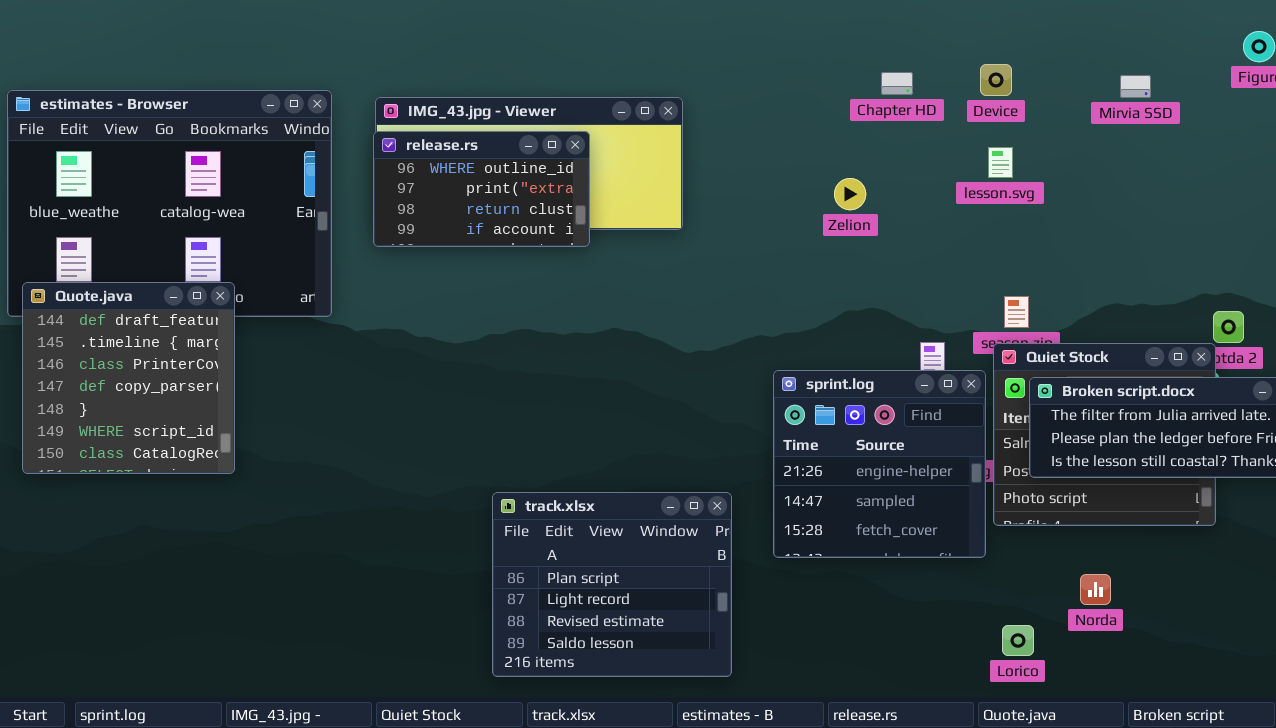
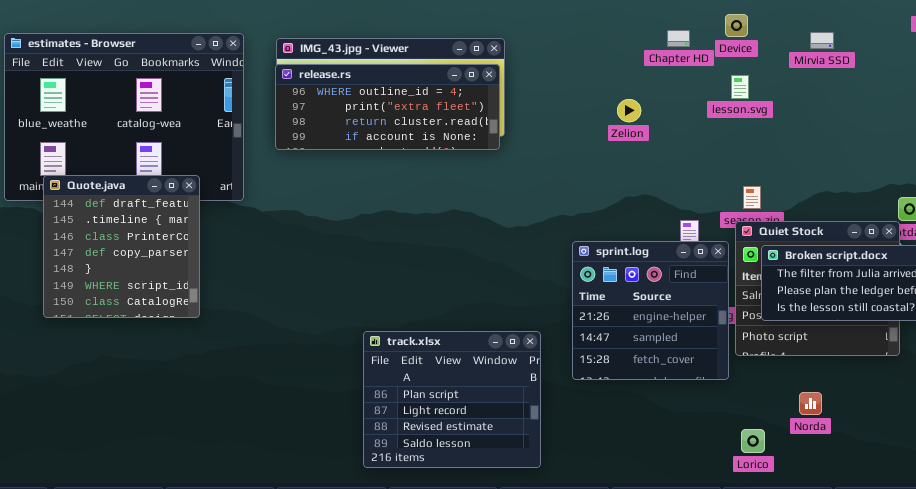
Chapter HD: [881,72,913,95] -> [667,30,690,47], moved
Mirvia SSD: [1120,75,1151,98] -> [810,32,834,49], moved
release.rs: [373,131,590,247] -> [275,64,500,150], resized
Quote.java: [22,282,235,474] -> [43,175,200,318], moved

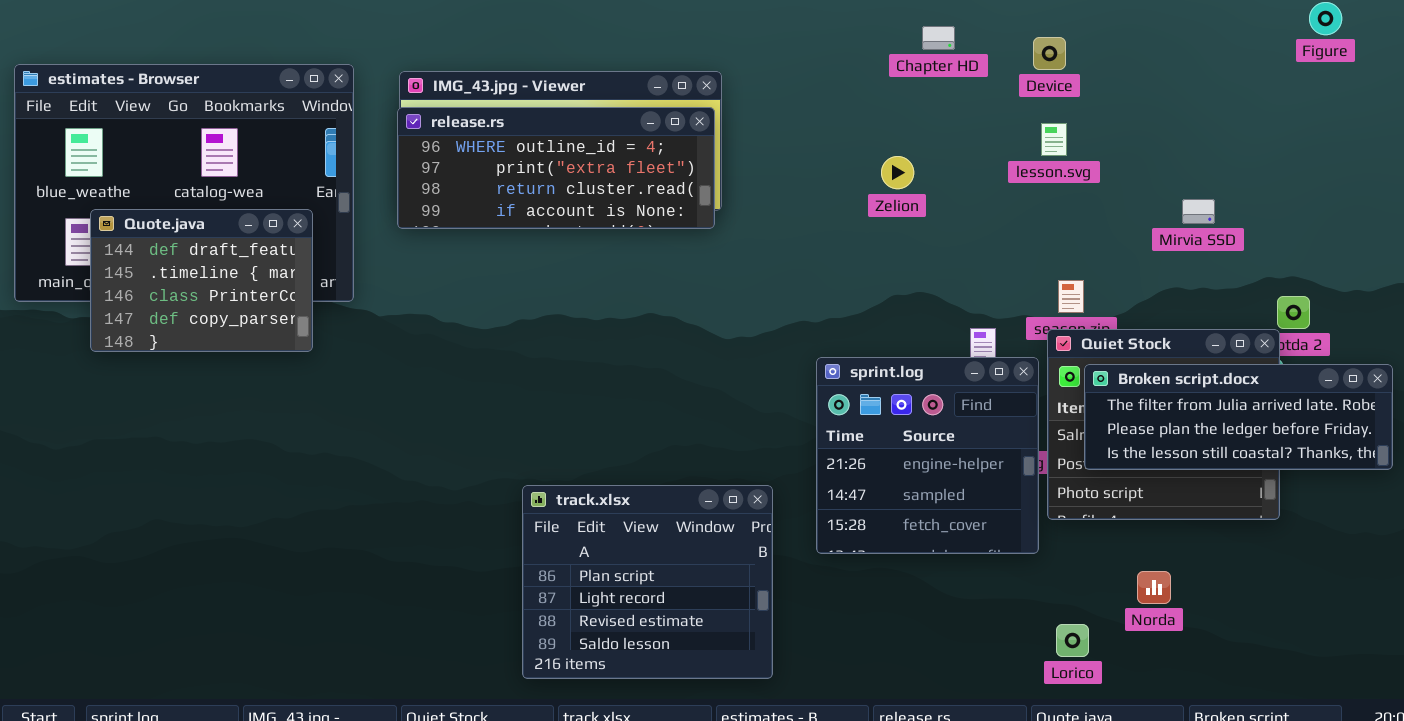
Chapter HD: [667,30,690,47] -> [922,26,955,50], moved
Mirvia SSD: [810,32,834,49] -> [1182,199,1215,224], moved
Quote.java: [43,175,200,318] -> [90,209,313,352], moved, resized

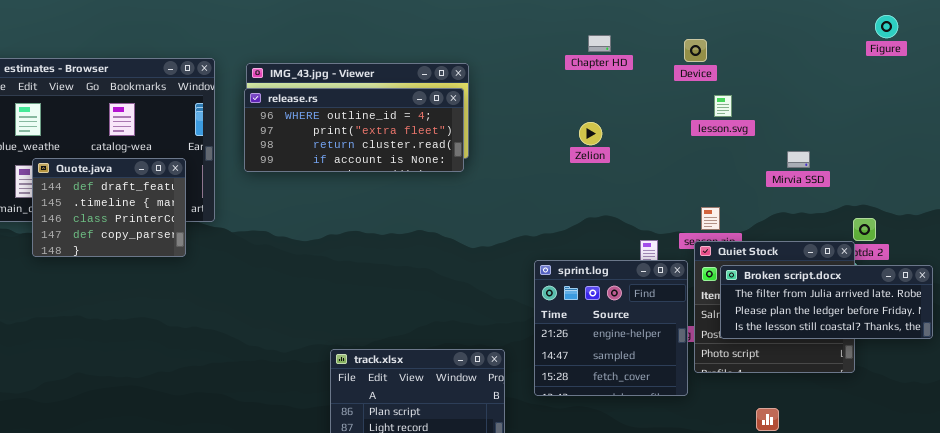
Chapter HD: [922,26,955,50] -> [588,35,611,52], moved
lesson.svg: [1041,123,1067,156] -> [714,95,732,117], moved

